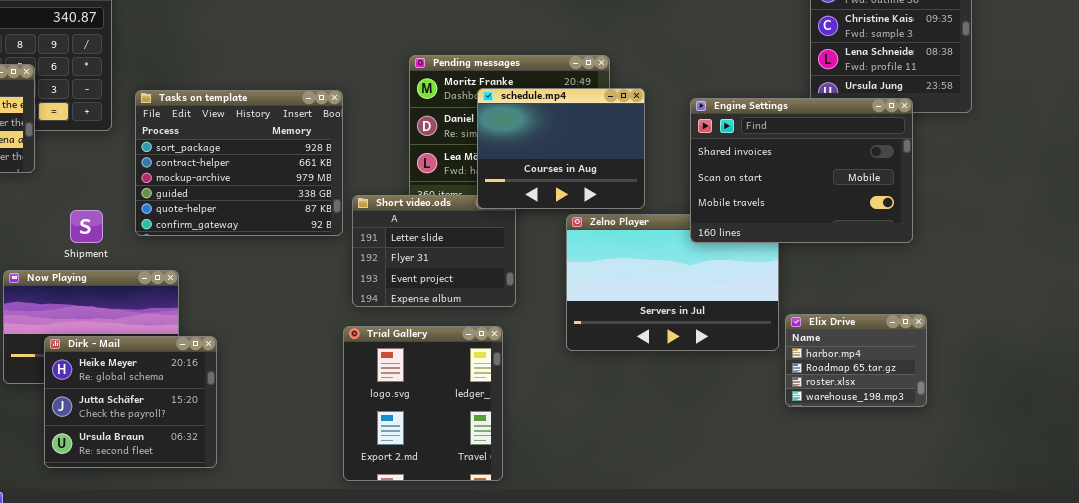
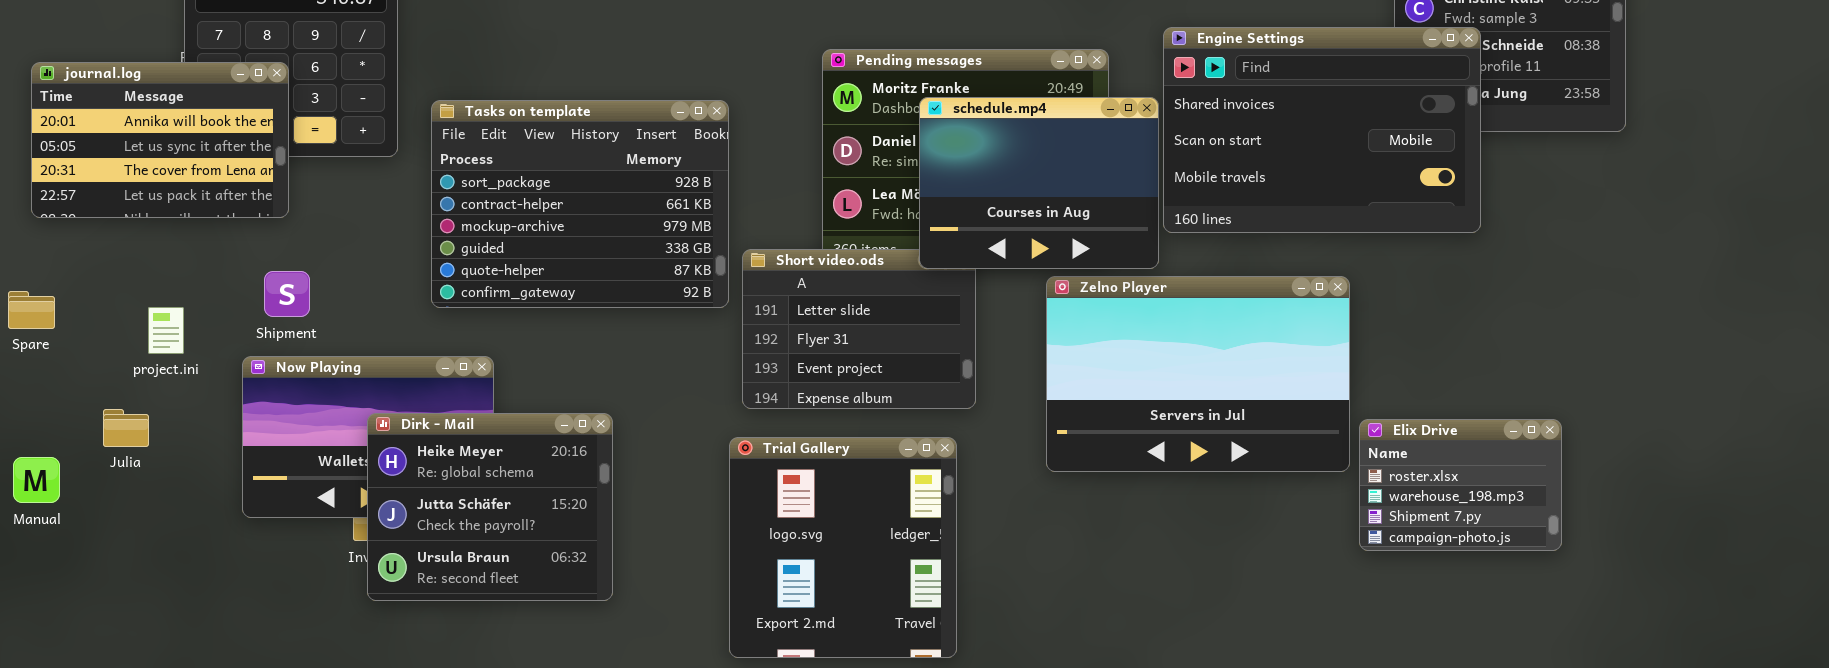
Engine Settings: [690,98,913,243] -> [1163,27,1481,233], moved
Shipment: [70,210,103,243] -> [264,271,310,317], moved
Elix Drive: [785,314,927,407] -> [1359,419,1562,551], scrolled down 2 rows
Dirk - Mail: [44,336,217,468] -> [367,413,613,601], moved

